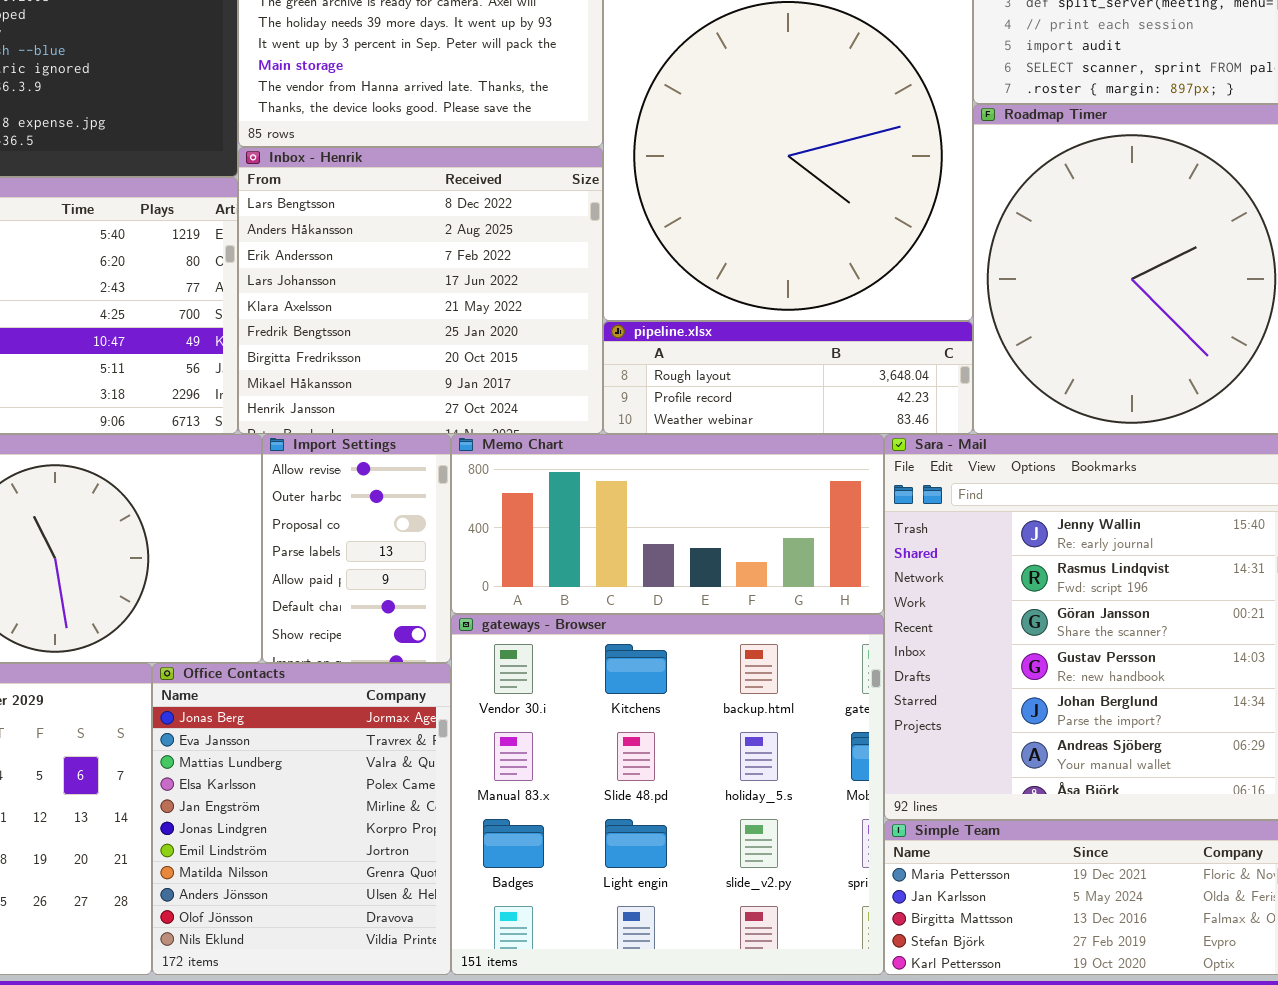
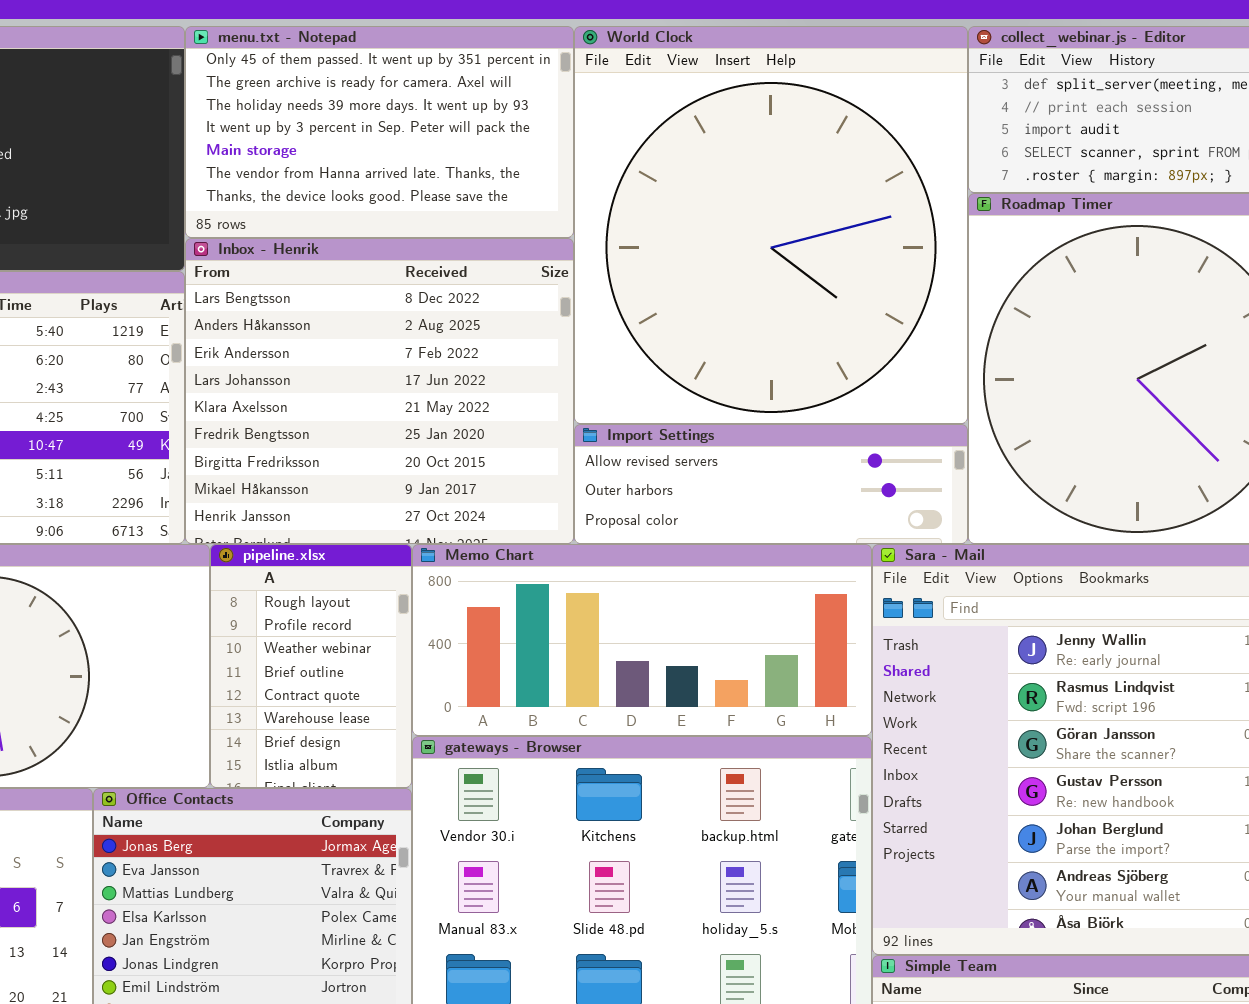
pipeline.xlsx: [603,321,973,434] -> [210,544,412,788], moved, resized
Import Settings: [262,434,451,663] -> [574,424,968,544], moved, resized

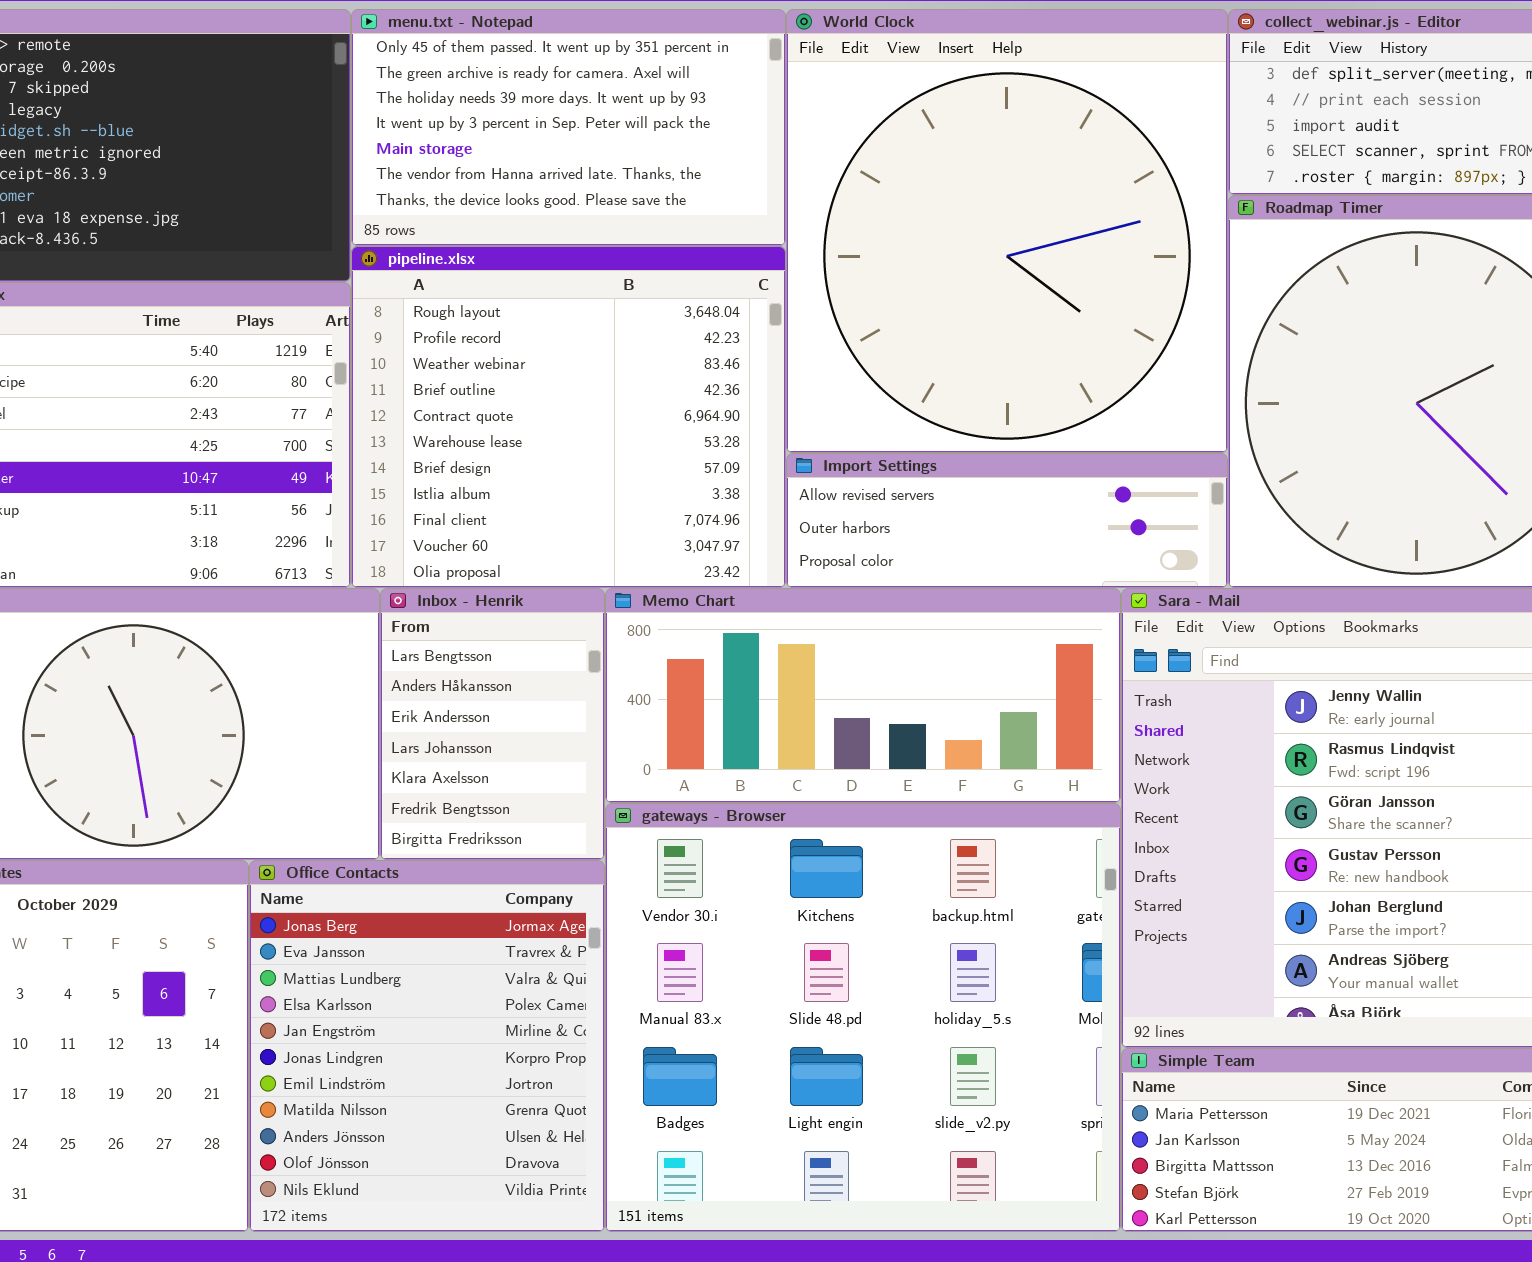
Inbox - Henrik: [185,238,574,544] -> [380,588,605,860], moved, resized
pipeline.xlsx: [210,544,412,788] -> [351,246,786,588], moved, resized

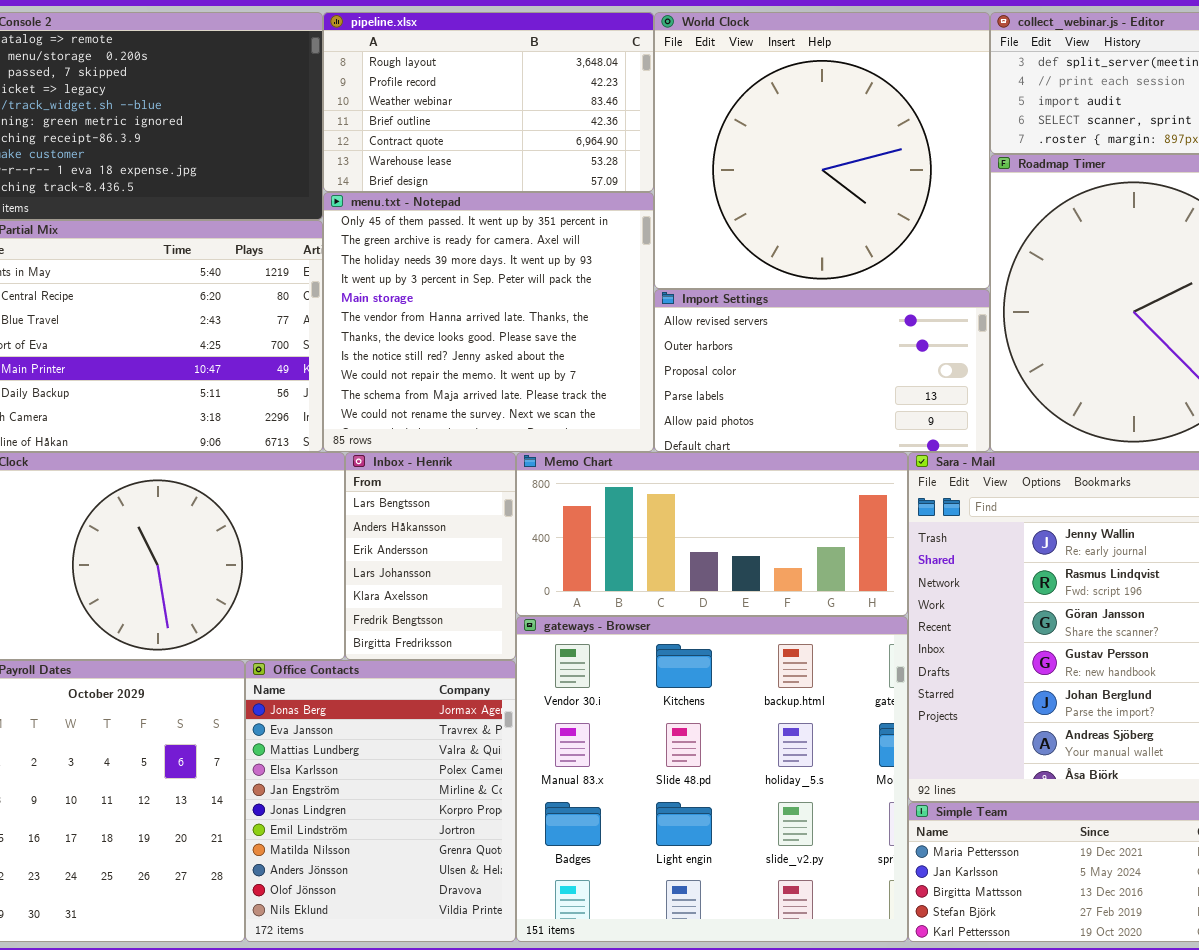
menu.txt - Notepad: [351,9,786,246] -> [323,192,654,452], moved, resized
World Clock: [786,9,1228,453] -> [654,12,990,289], resized
pipeline.xlsx: [351,246,786,588] -> [323,12,654,192], moved, resized
Import Settings: [786,453,1228,588] -> [654,289,990,452], resized

